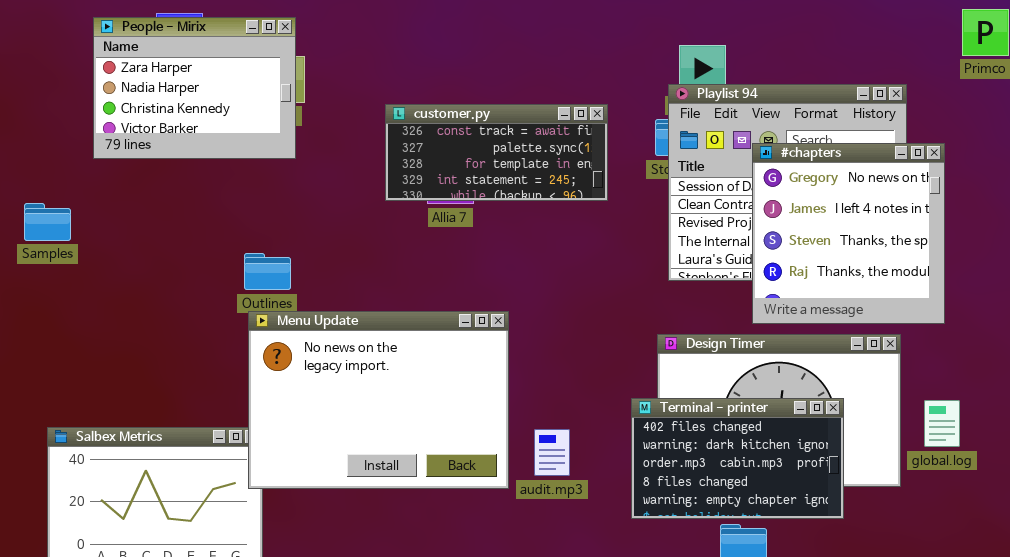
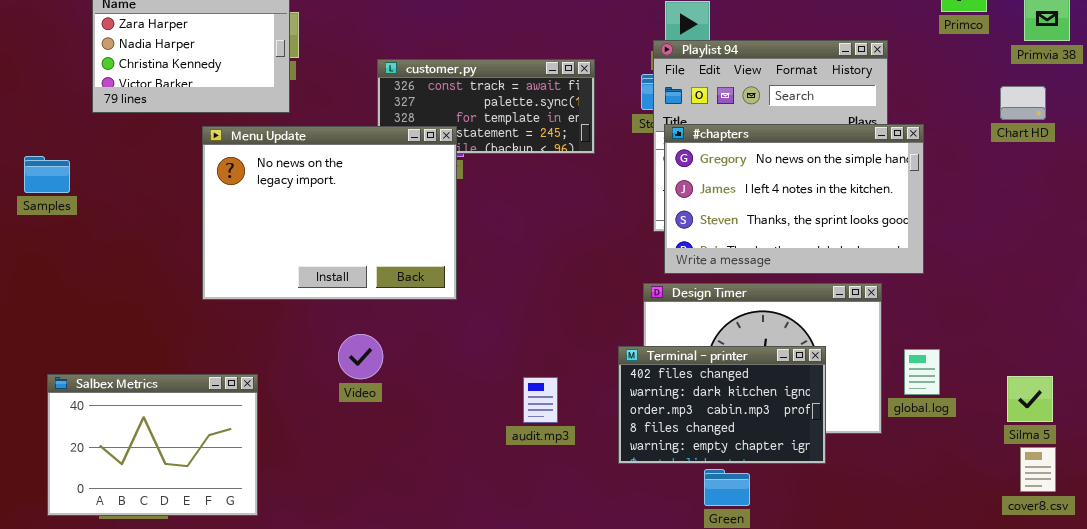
#chapters: [752,143,945,324] -> [664,124,924,274], resized
Menu Update: [248,311,509,489] -> [202,126,457,300], moved

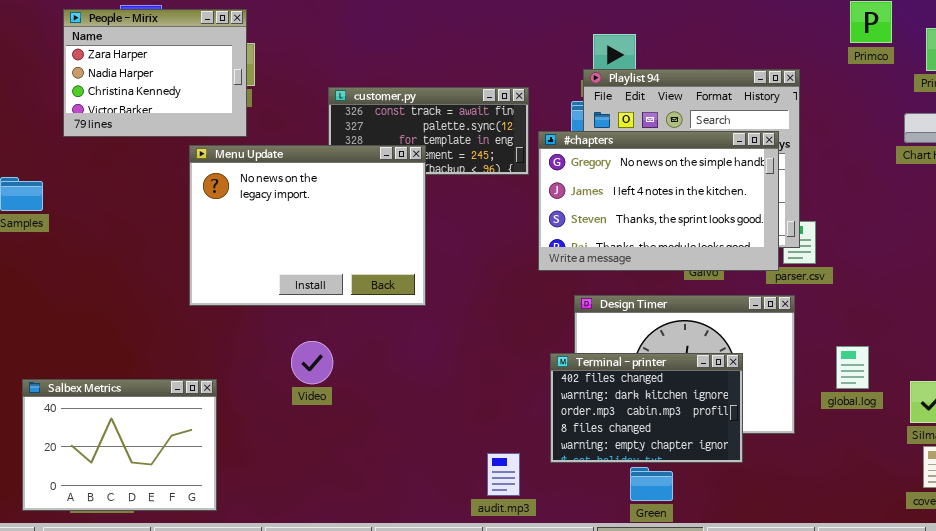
#chapters: [664,124,924,274] -> [538,131,779,271], moved
Menu Update: [202,126,457,300] -> [189,145,426,306], moved
global.log: [904,349,940,395] -> [836,346,869,389], moved
audit.mp3: [523,377,558,423] -> [487,453,520,496], moved

